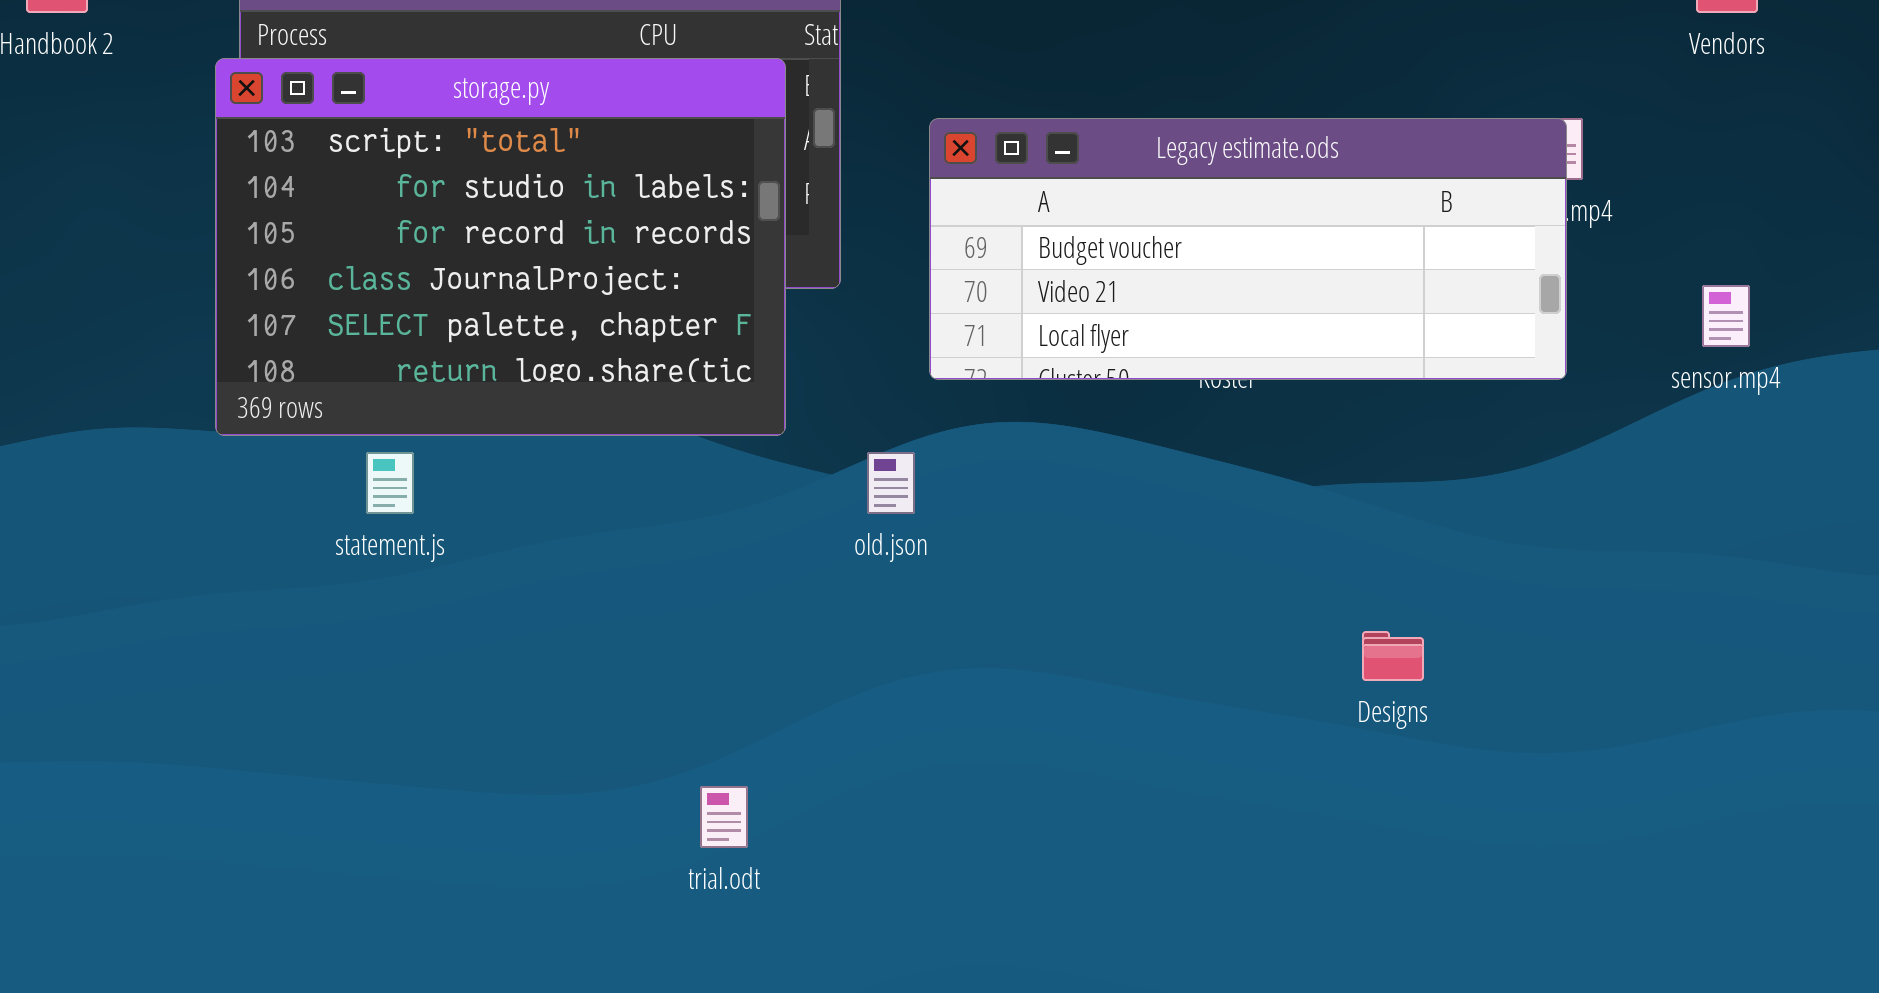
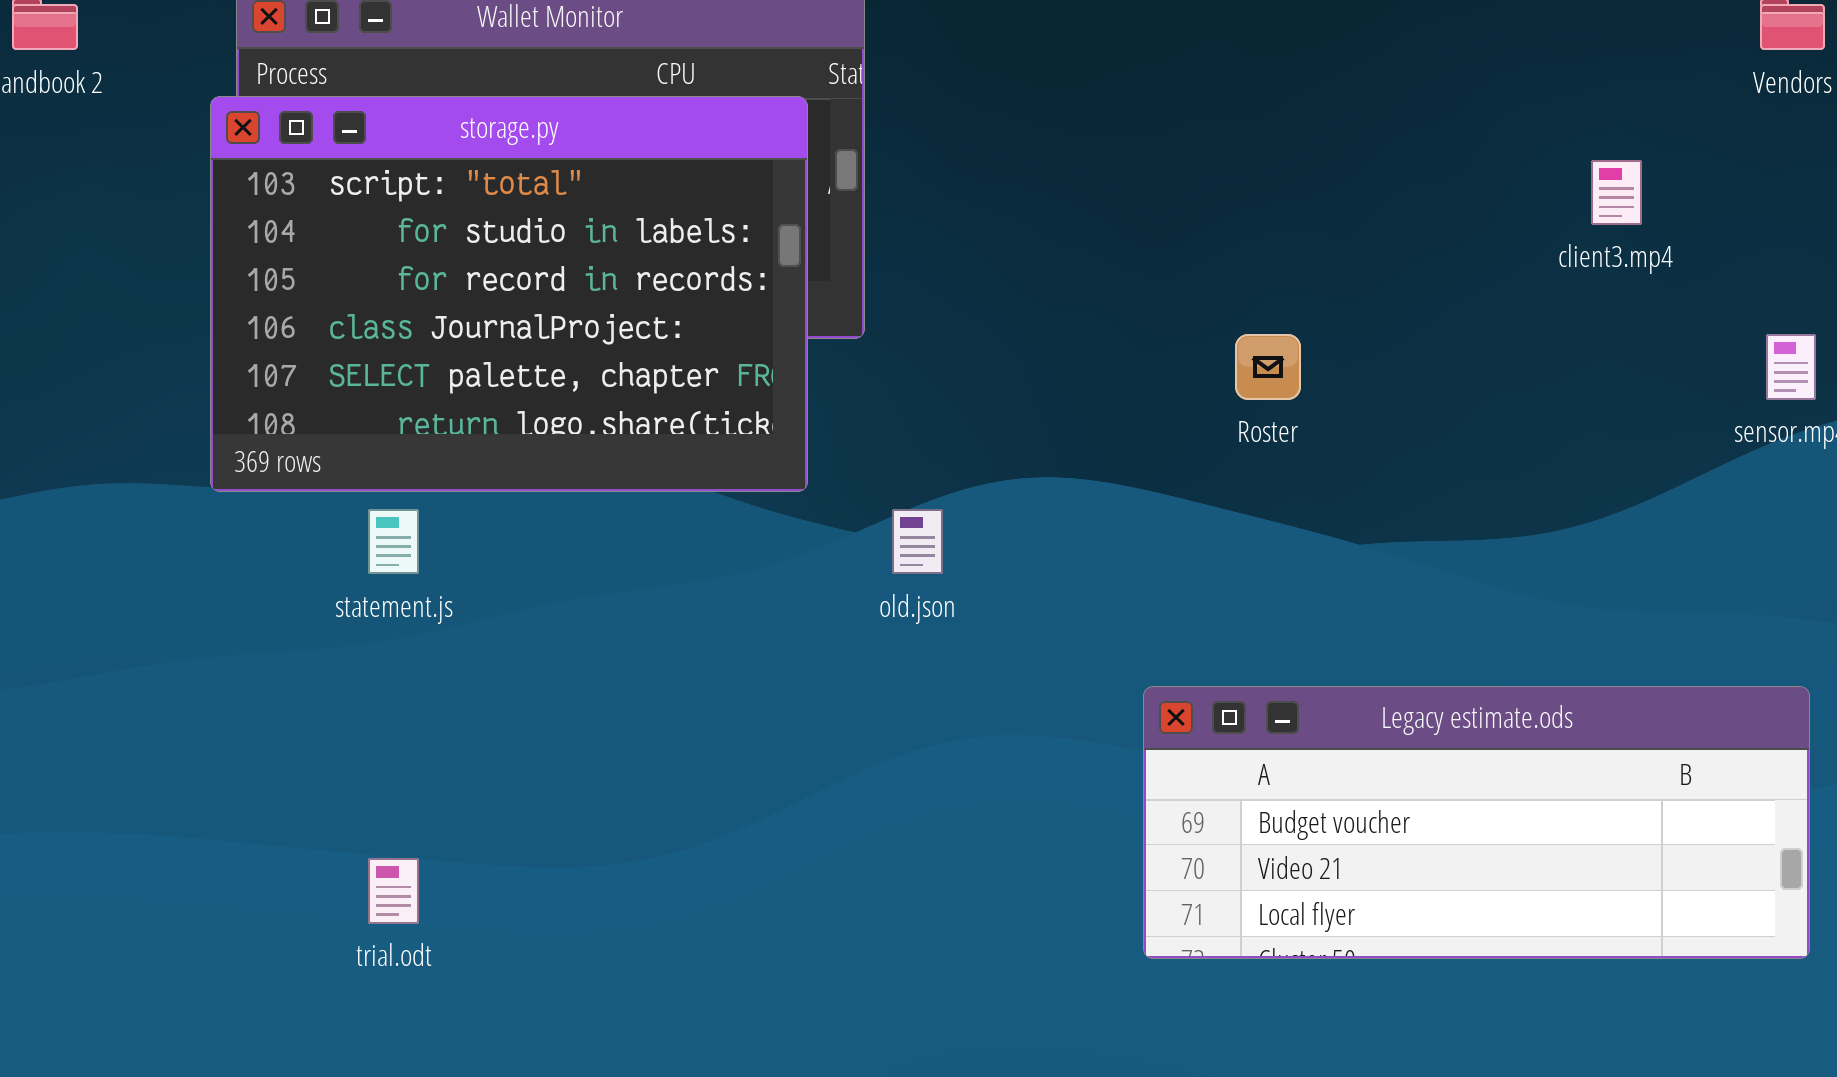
Legacy estimate.ods: [929,118,1567,380] -> [1143,686,1810,959], moved
trial.odt: [700,786,748,848] -> [368,858,419,924], moved

